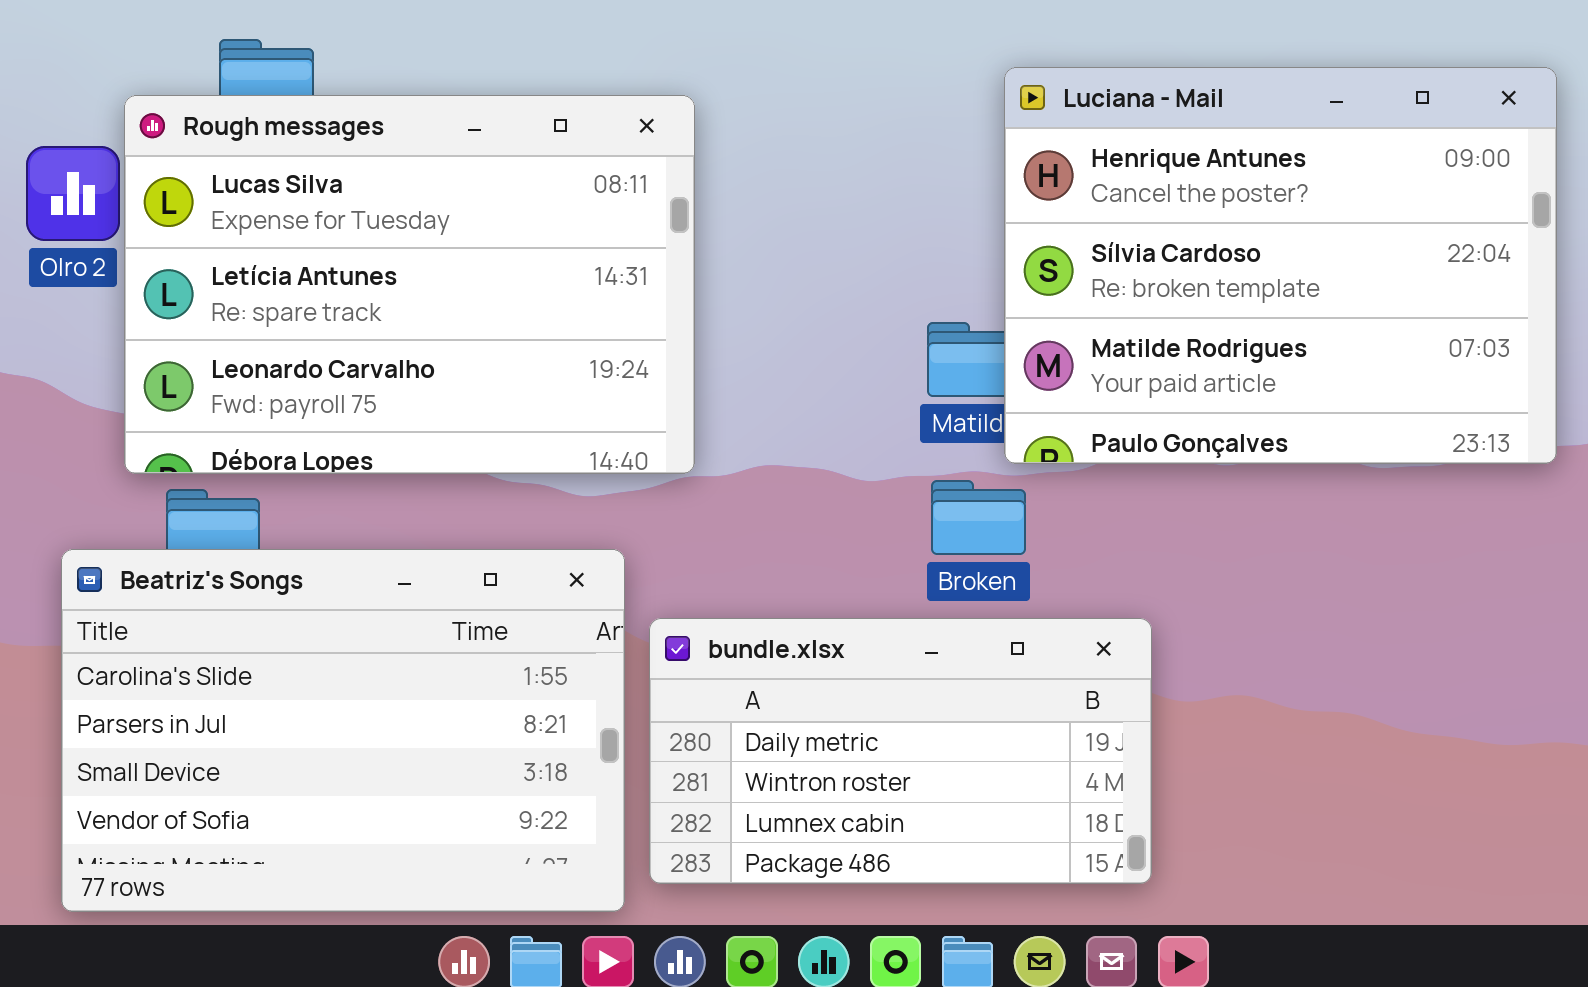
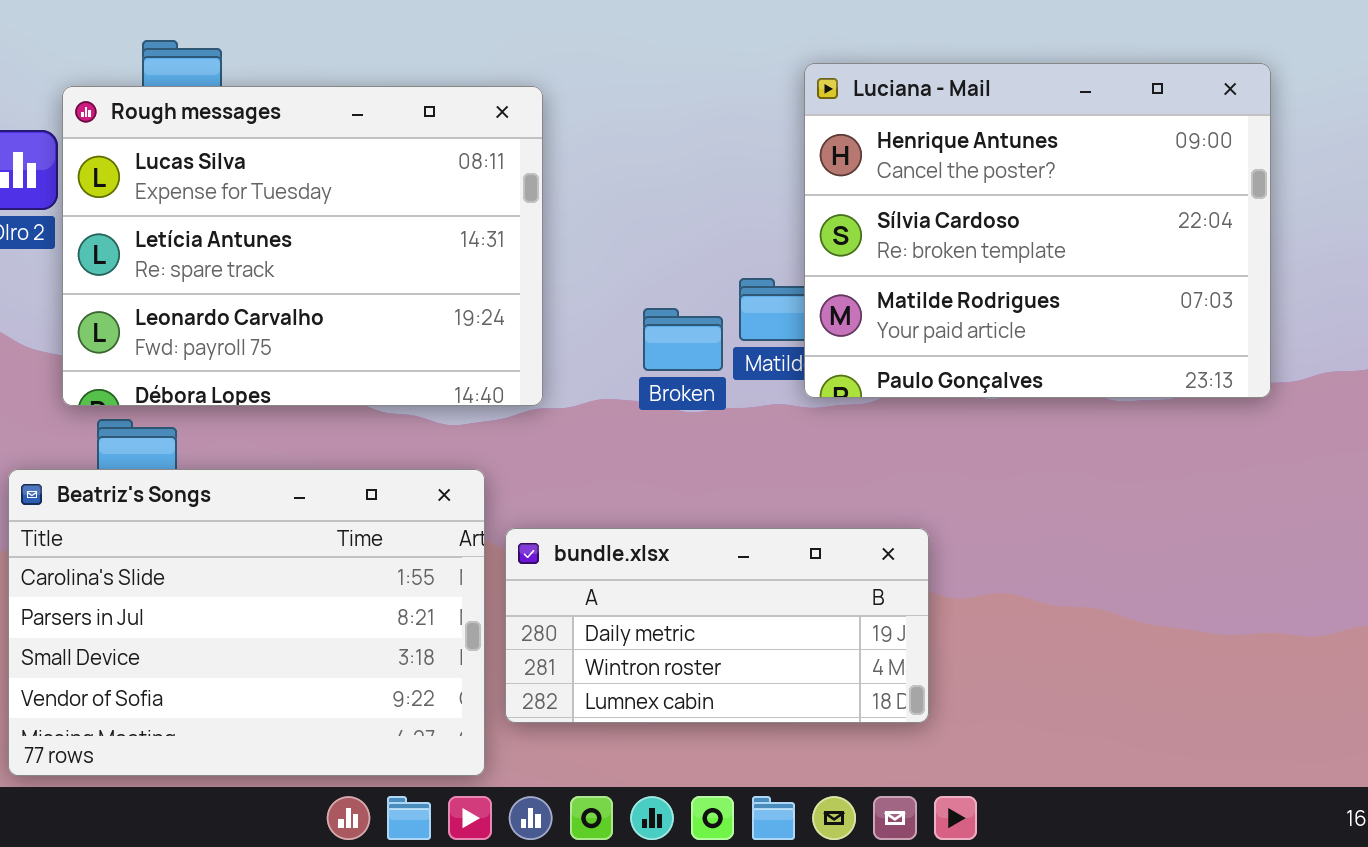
Broken: [931,480,1026,555] -> [643,308,723,371], moved
bundle.xlsx: [649,618,1152,884] -> [505,528,929,723], resized

